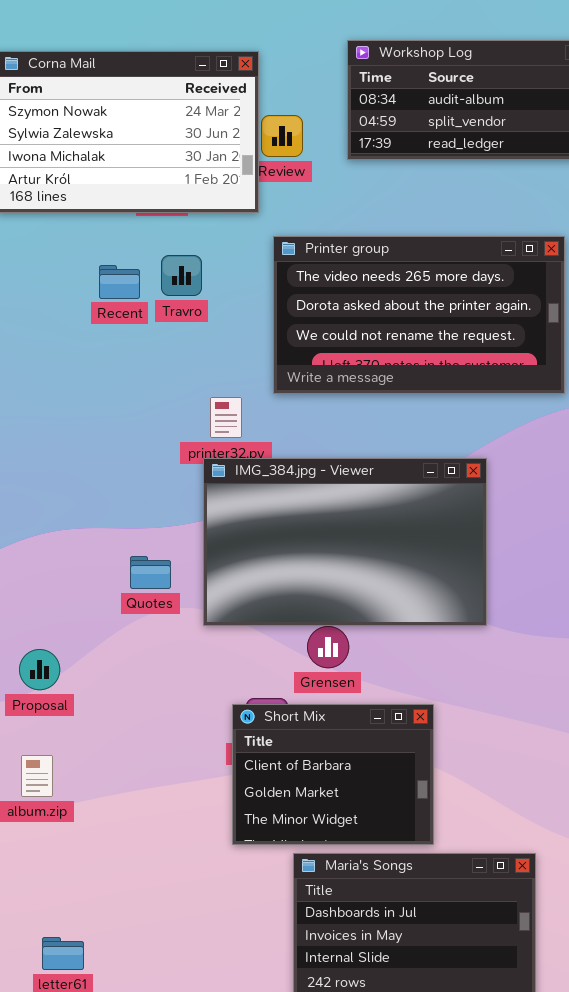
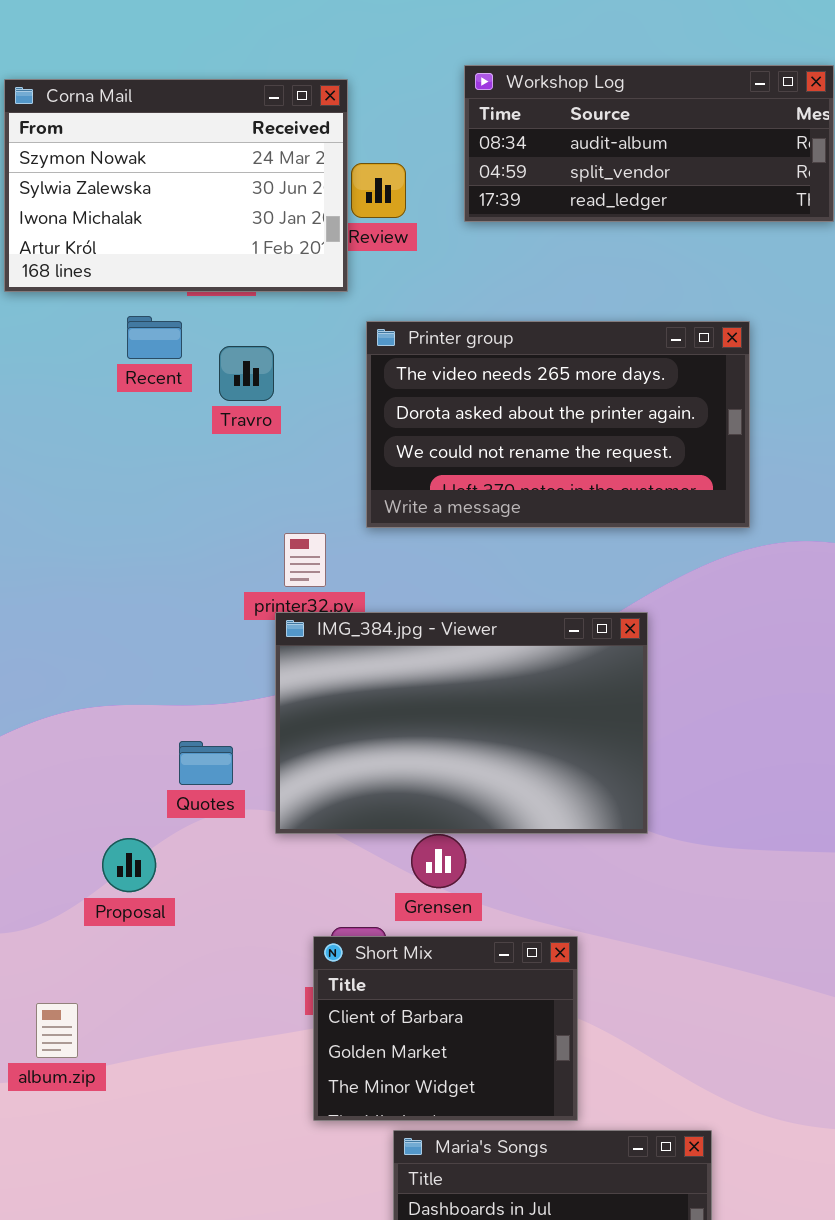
Recent: [99,265,140,299] -> [127,316,182,359], moved
Proposal: [19,649,60,690] -> [102,838,156,892], moved

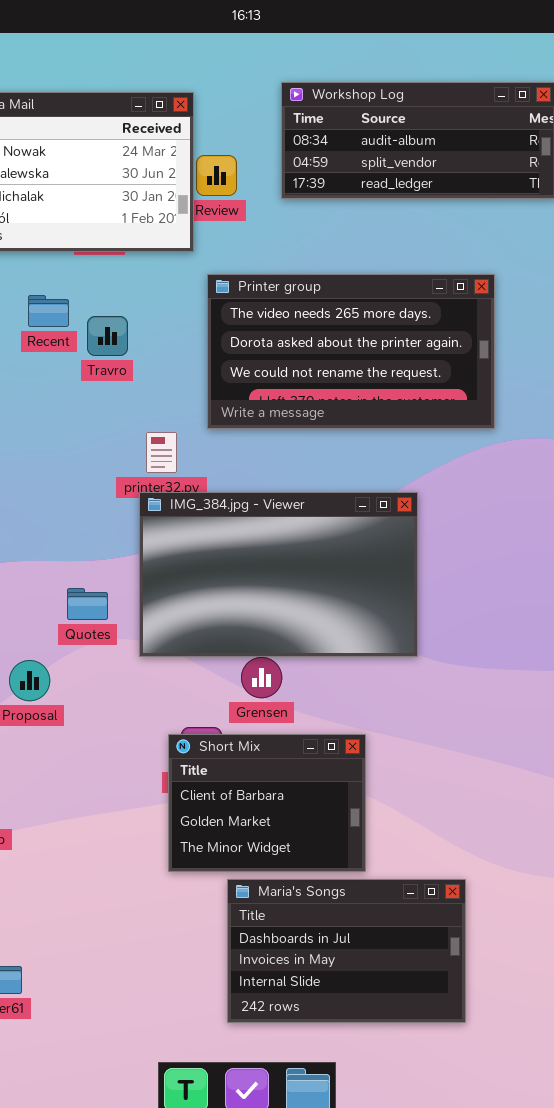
Recent: [127,316,182,359] -> [28,295,69,327], moved
Travro: [219,346,274,401] -> [87,316,128,356], moved

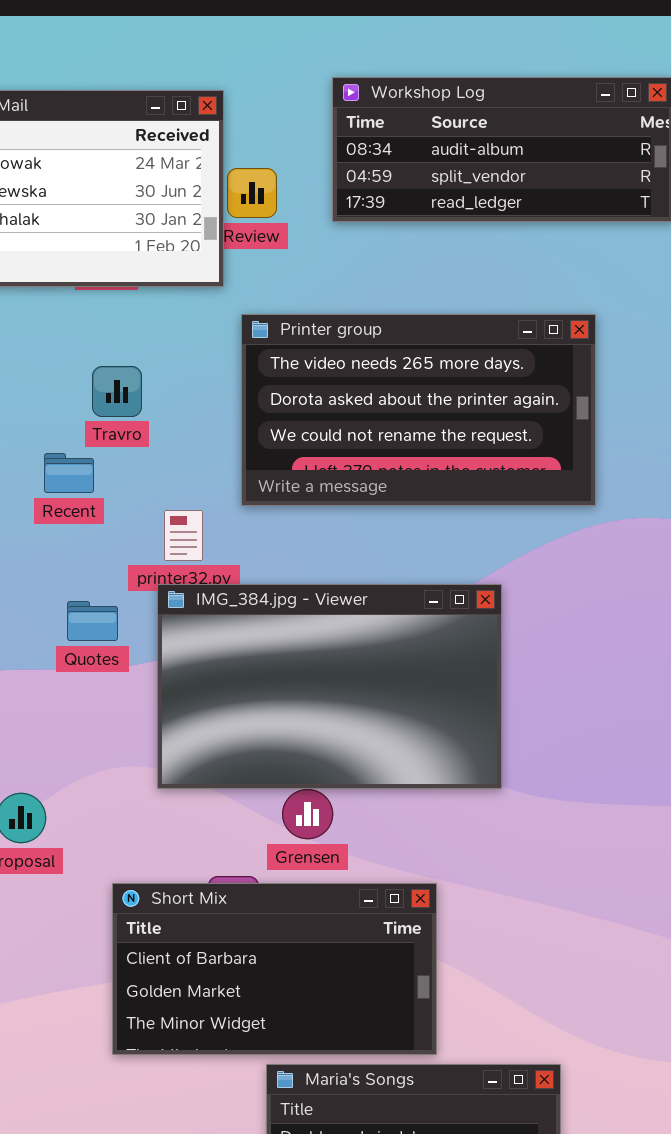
Recent: [28,295,69,327] -> [44,453,94,493], moved
Quotes: [67,588,108,620] -> [67,601,118,641], moved
Short Mix: [168,734,366,872] -> [112,883,437,1055], resized

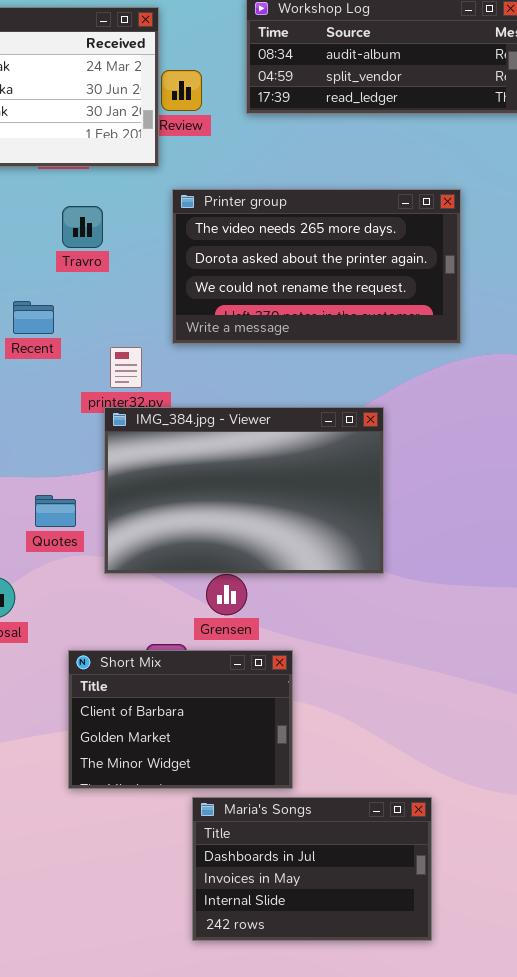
Travro: [92,366,142,417] -> [62,206,103,248], moved
Quotes: [67,601,118,641] -> [35,495,76,527], moved
Short Mix: [112,883,437,1055] -> [68,650,293,789], resized

